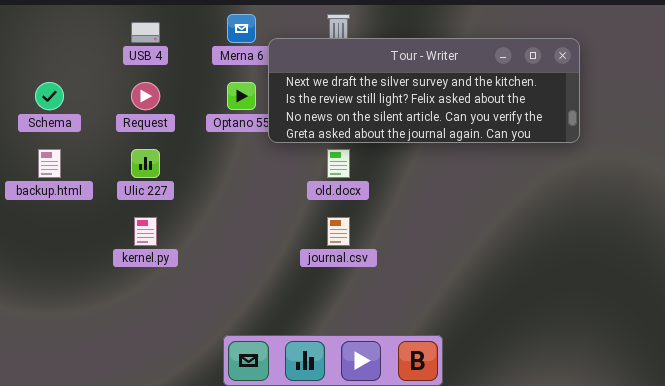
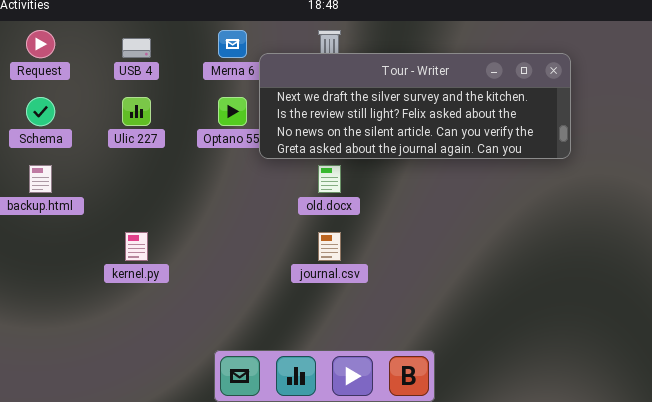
Request: [131,82,160,110] -> [26,30,55,58], moved
Ulic 227: [131,149,160,178] -> [122,97,151,126], moved

